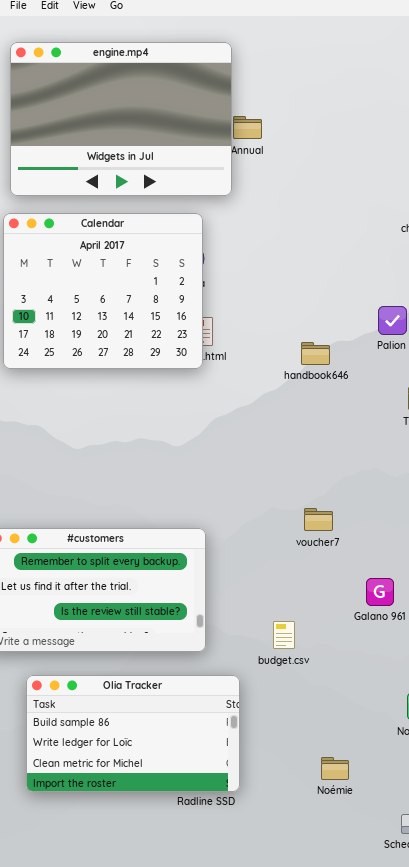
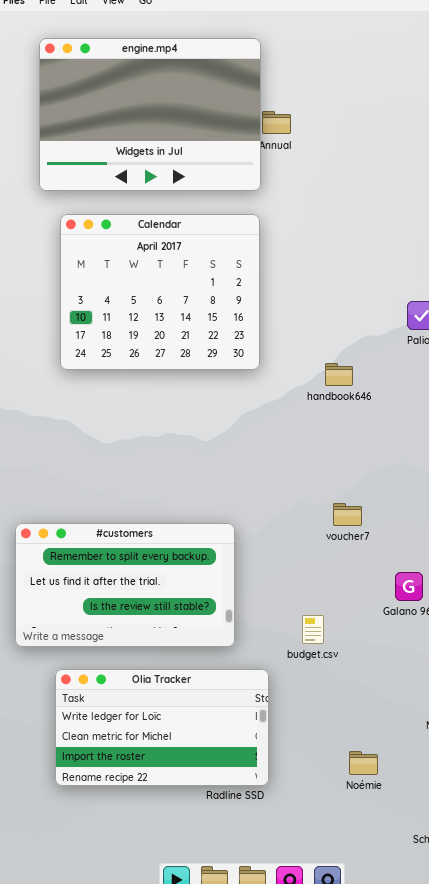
Calendar: [3,213,203,369] -> [60,214,260,370], moved
handbook646: [301,342,330,365] -> [325,363,353,386], moved
Olia Tracker: [26,675,240,792] -> [55,669,269,786], scrolled down 1 row

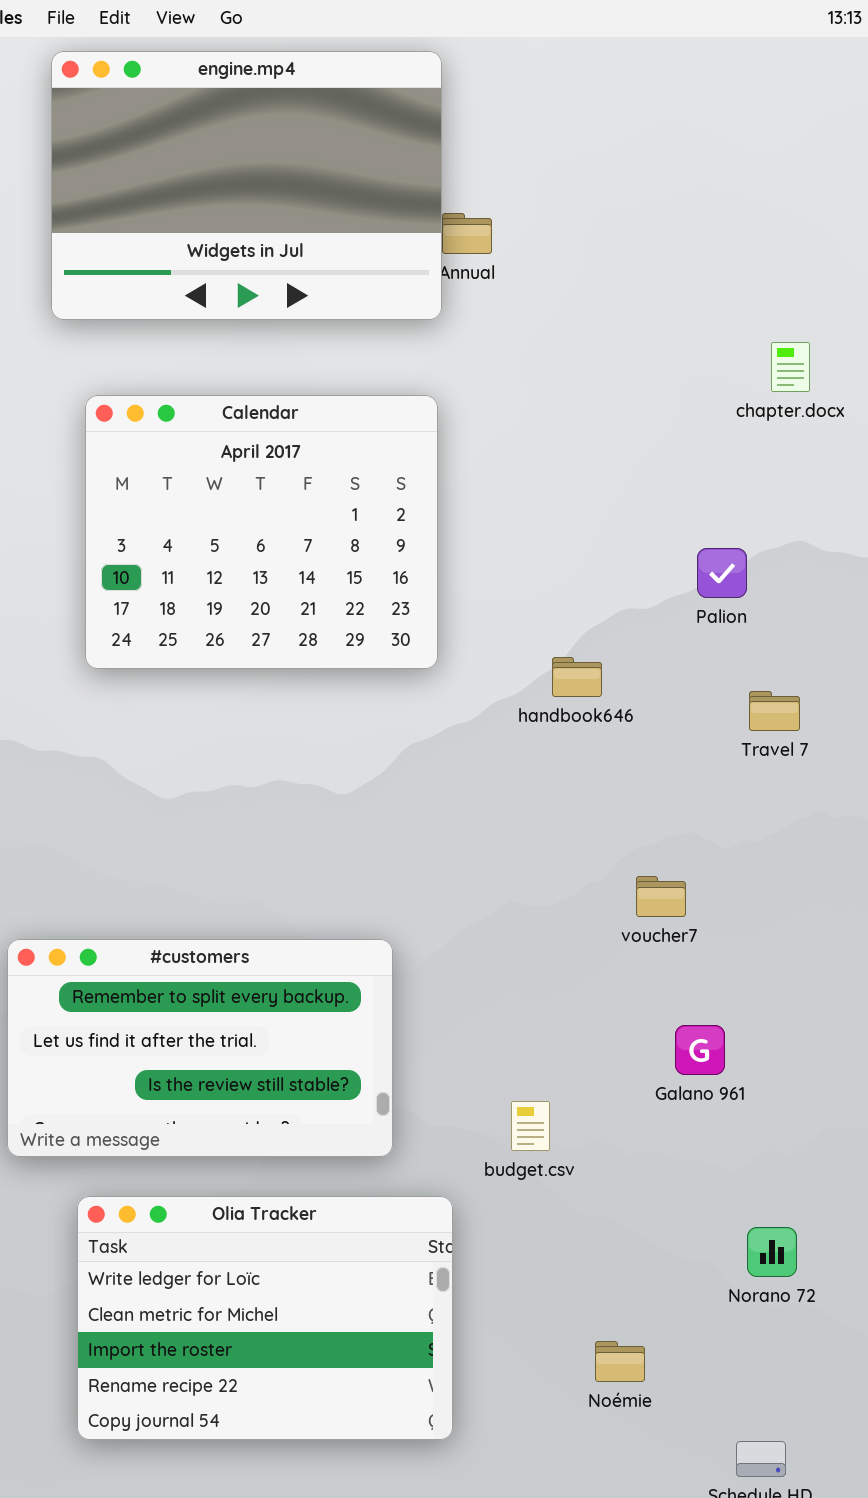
engine.mp4: [39,38,261,191] -> [51,51,442,320], moved
voucher7: [333,503,362,526] -> [636,876,686,917], moved
Olia Tracker: [55,669,269,786] -> [77,1196,453,1440], resized

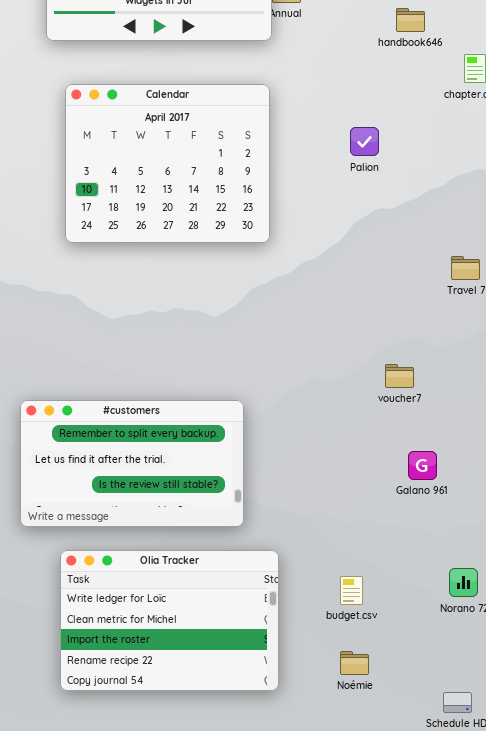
Palion: [697,548,747,598] -> [350,127,379,156], moved
handbook646: [552,657,602,697] -> [396,8,425,32], moved
budget.csv: [511,1101,550,1151] -> [340,576,363,605], moved
Noémie: [595,1341,645,1382] -> [340,651,369,675], moved

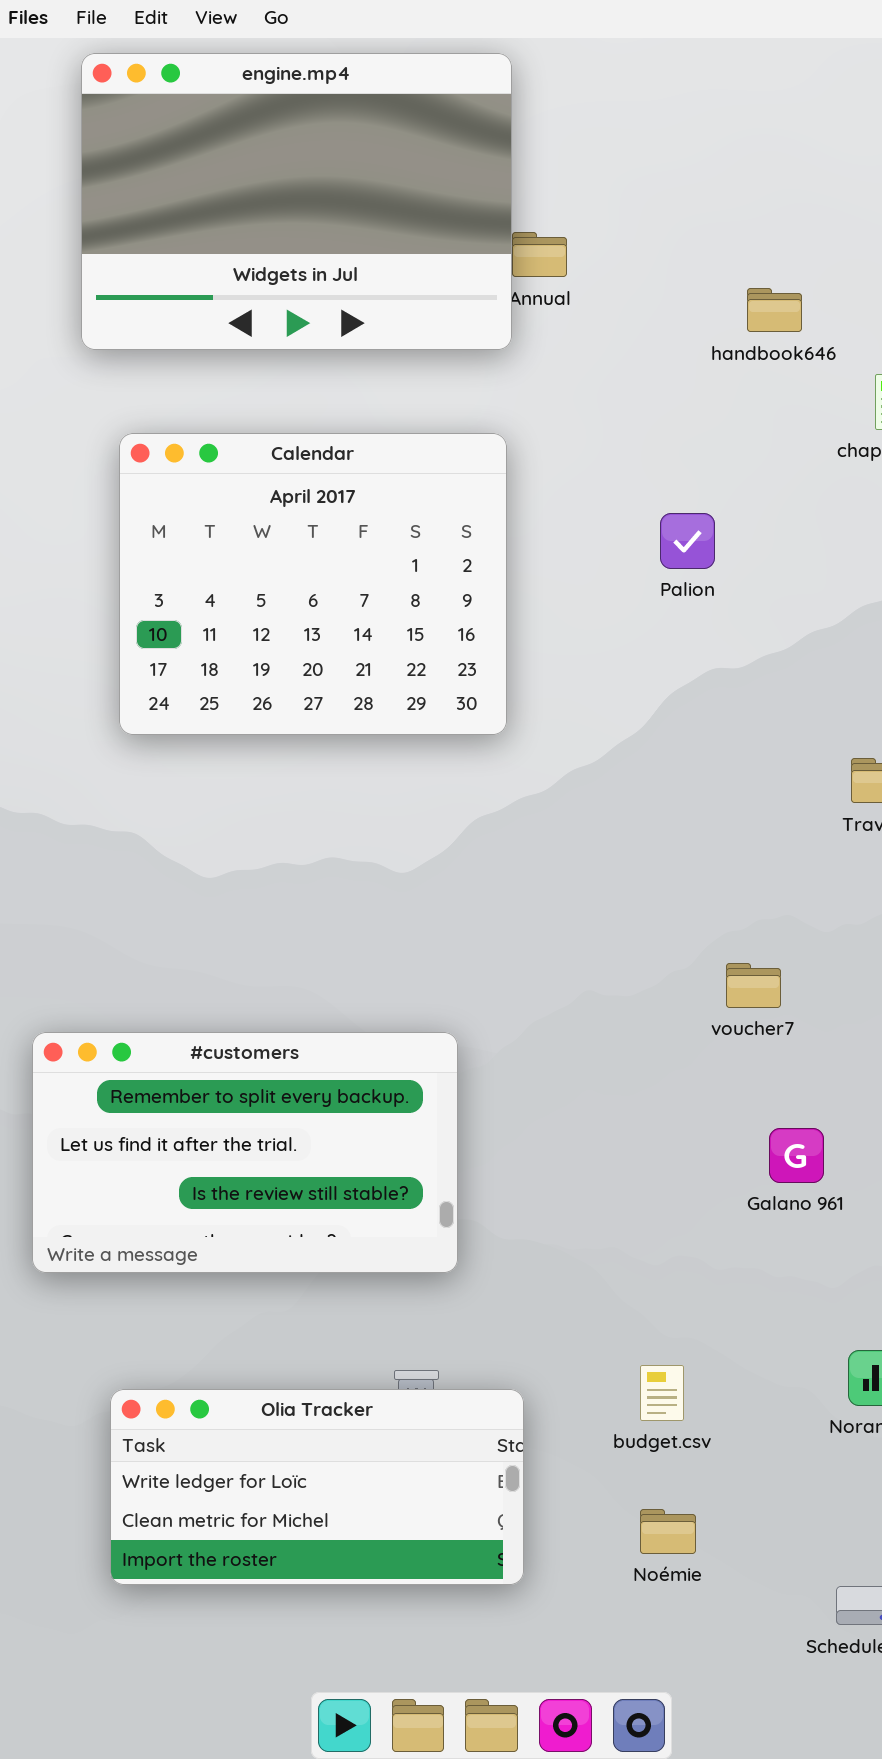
Olia Tracker: [60,550,279,691] -> [110,1389,524,1585], resized

